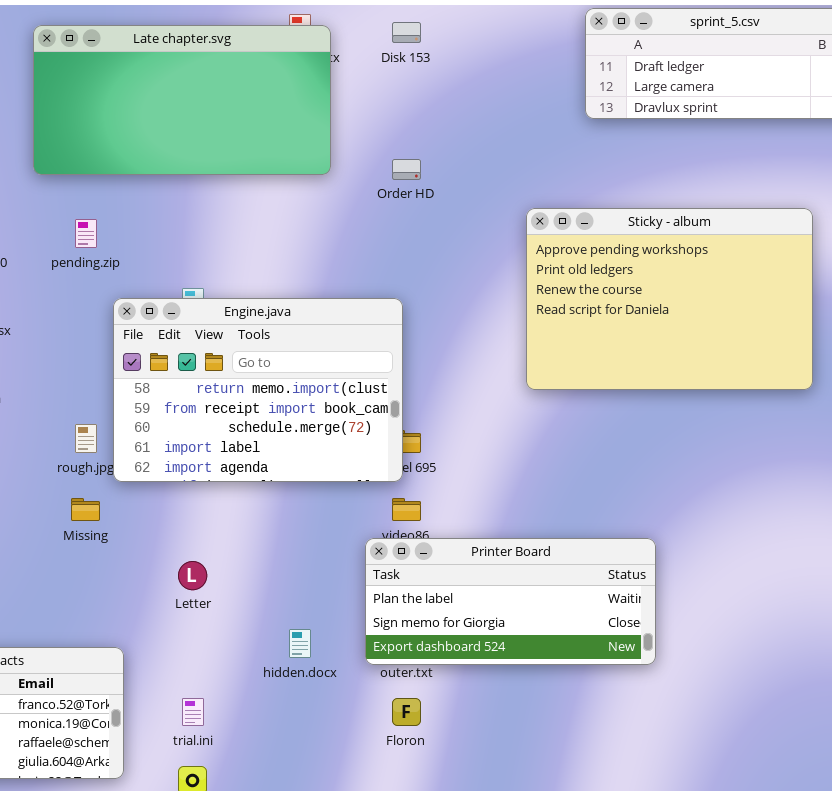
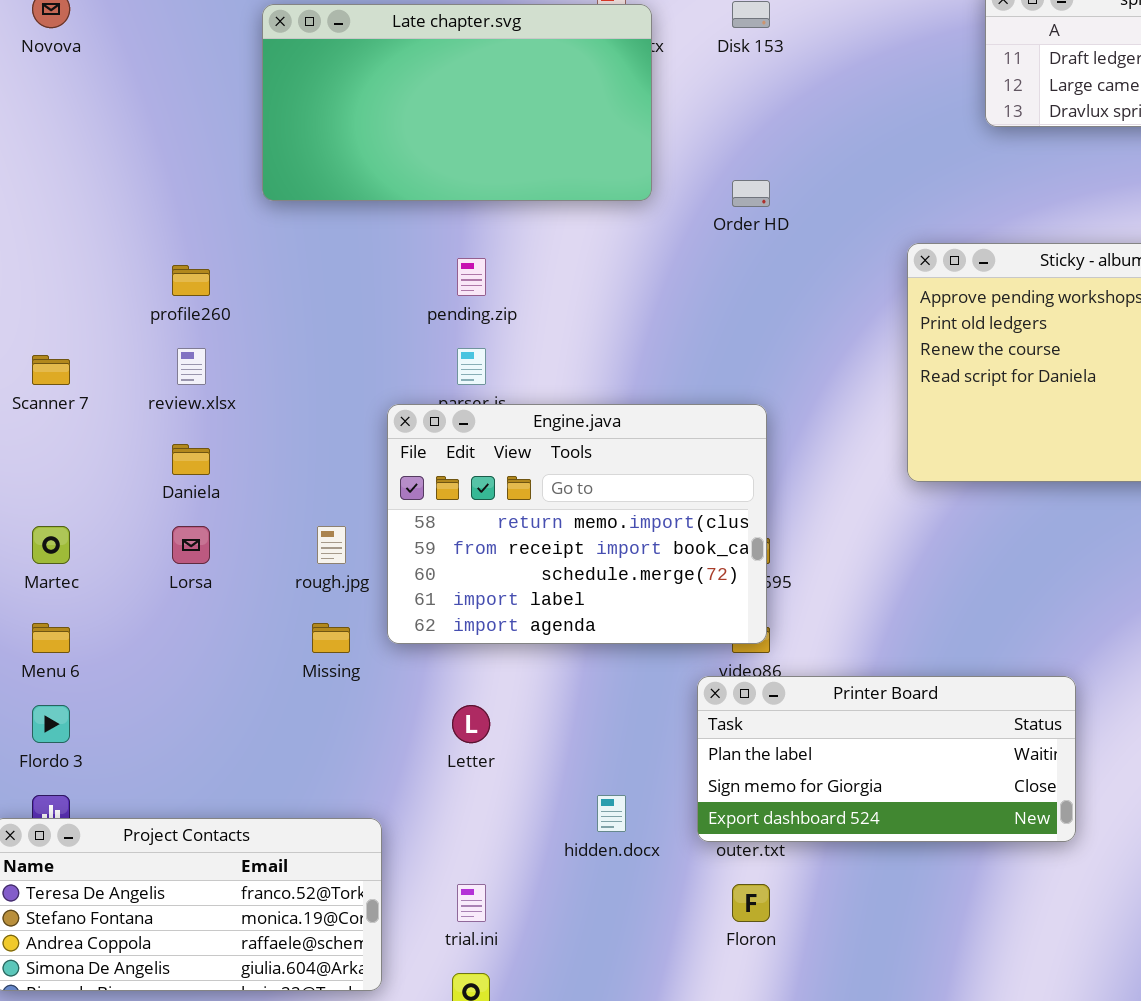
pending.zip: [75,219,97,248] -> [457,258,486,296], moved
Engine.java: [113,298,403,482] -> [387,404,767,644], moved

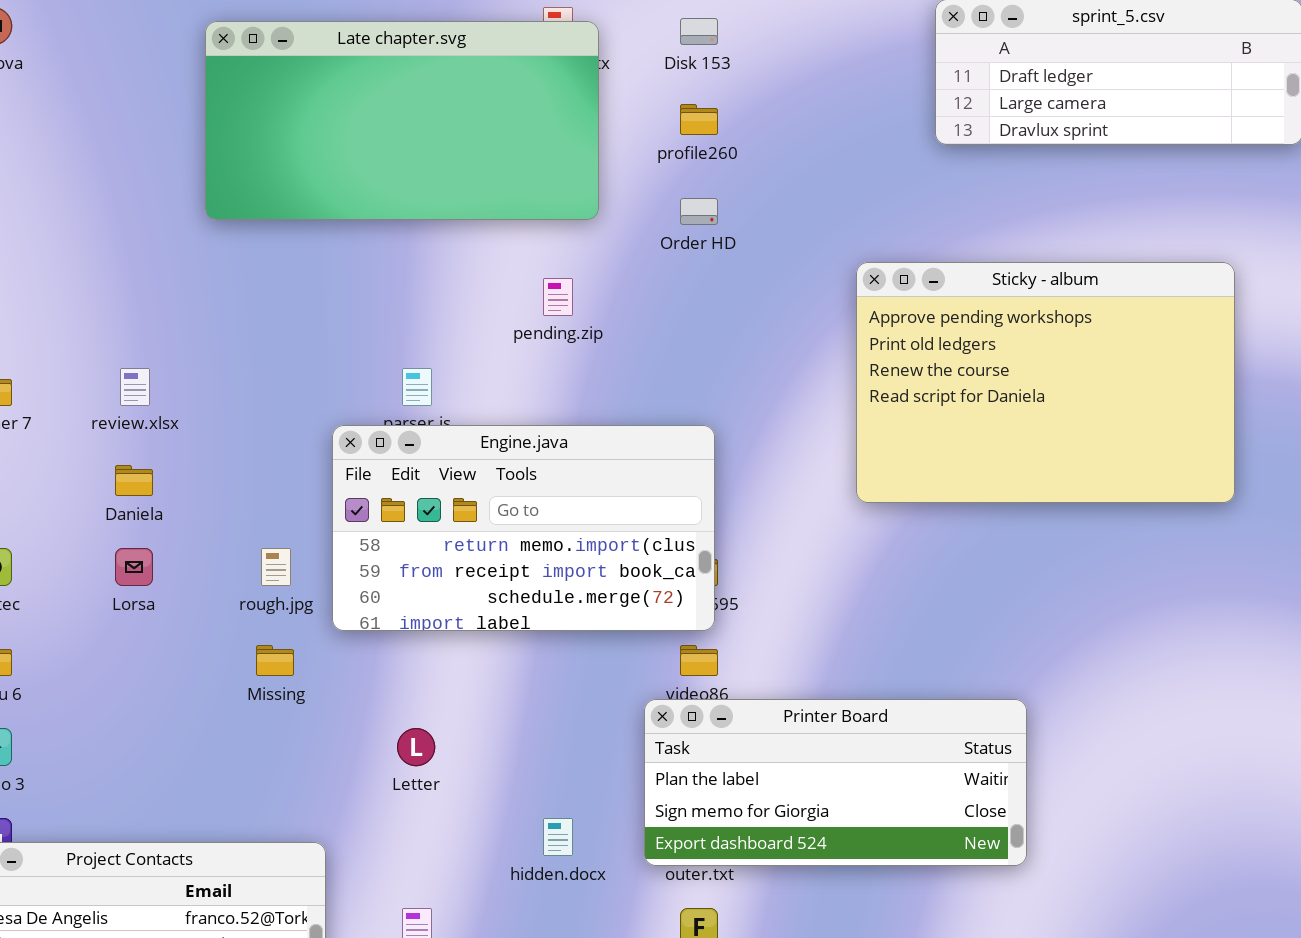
pending.zip: [457,258,486,296] -> [543,278,573,316], moved
profile260: [172,265,210,296] -> [680,104,718,135], moved
Engine.java: [387,404,767,644] -> [332,425,715,631], resized

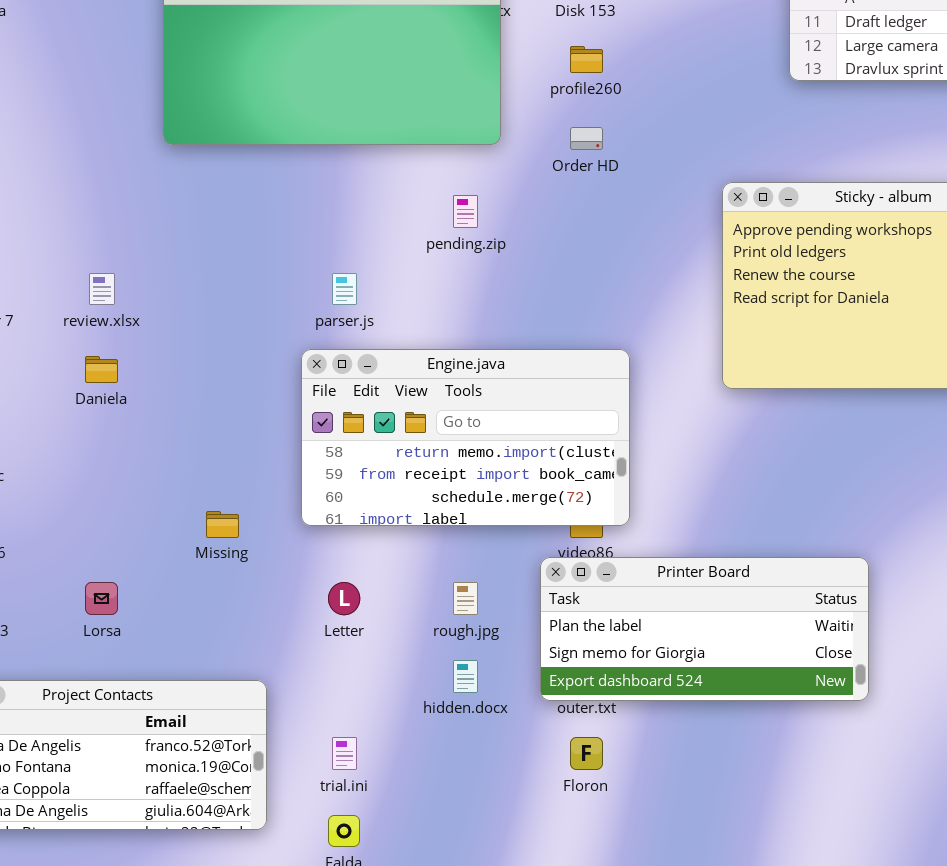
Engine.java: [332,425,715,631] -> [301,349,630,526], moved
Lorsa: [115,548,153,586] -> [85,582,118,615], moved
rough.jpg: [261,548,291,586] -> [453,582,478,615], moved

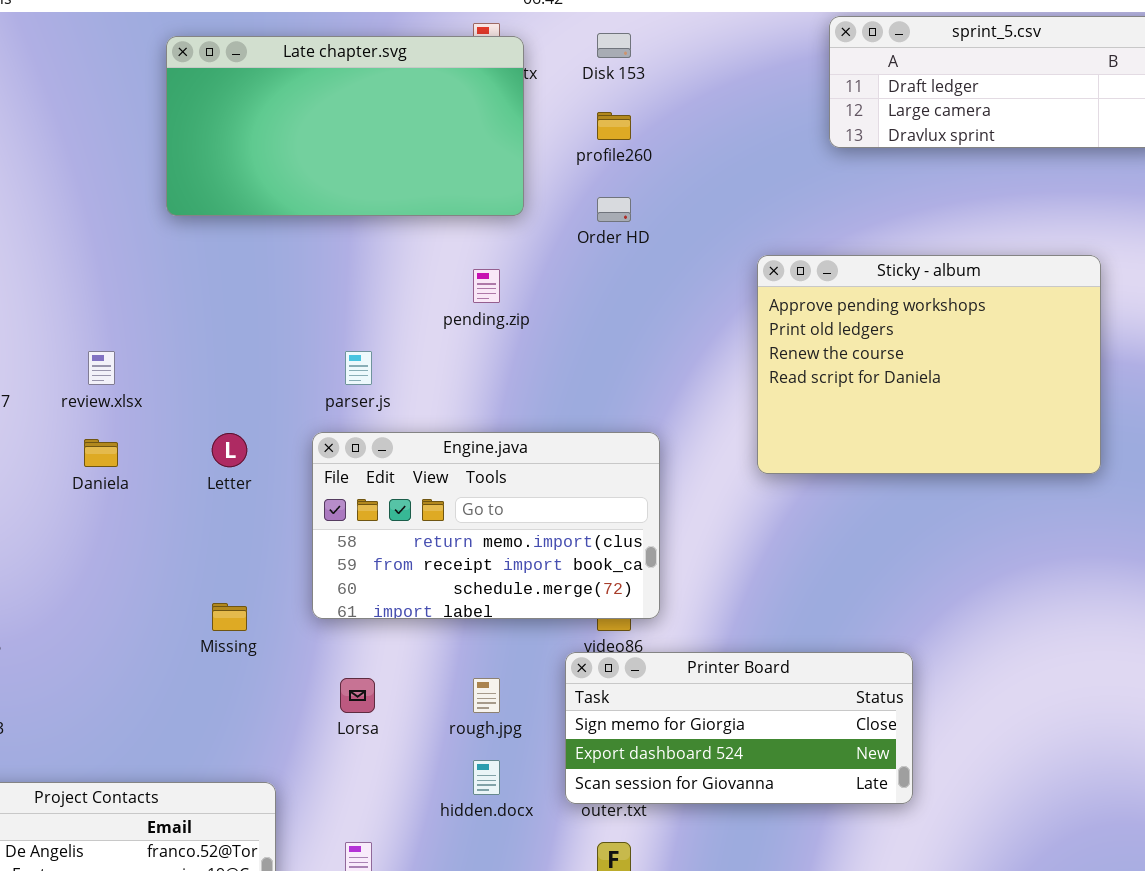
Printer Board: [540,557,869,701] -> [565,652,913,804], scrolled down 1 row
Lorsa: [85,582,118,615] -> [340,678,375,713], moved
Letter: [328,582,360,615] -> [212,433,247,467], moved

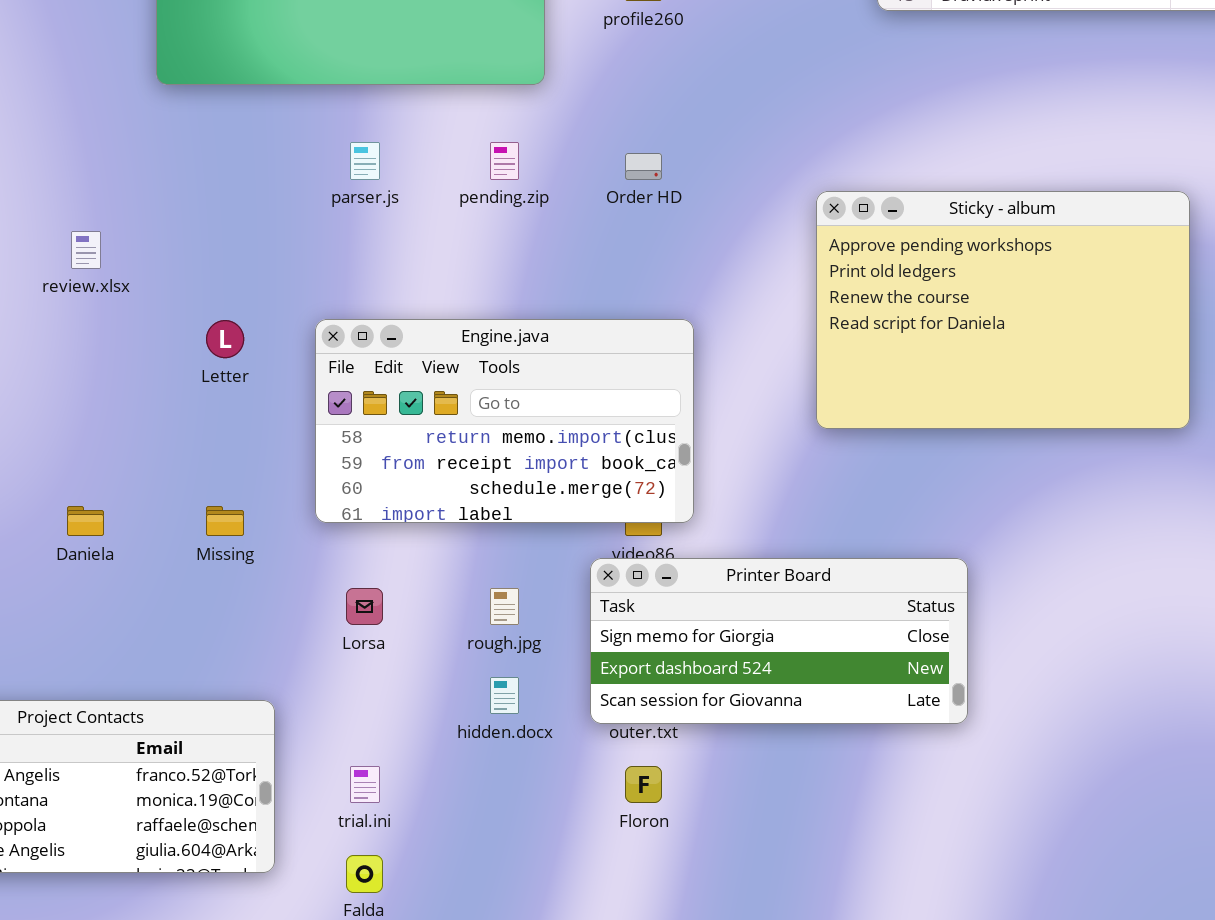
Order HD: [597,197,631,222] -> [625,153,662,180], moved
Sticky - album: [757,255,1101,474] -> [816,191,1190,429], moved
parser.js: [345,351,372,385] -> [350,142,380,180], moved
Daniela: [84,439,118,467] -> [67,506,104,536], moved

